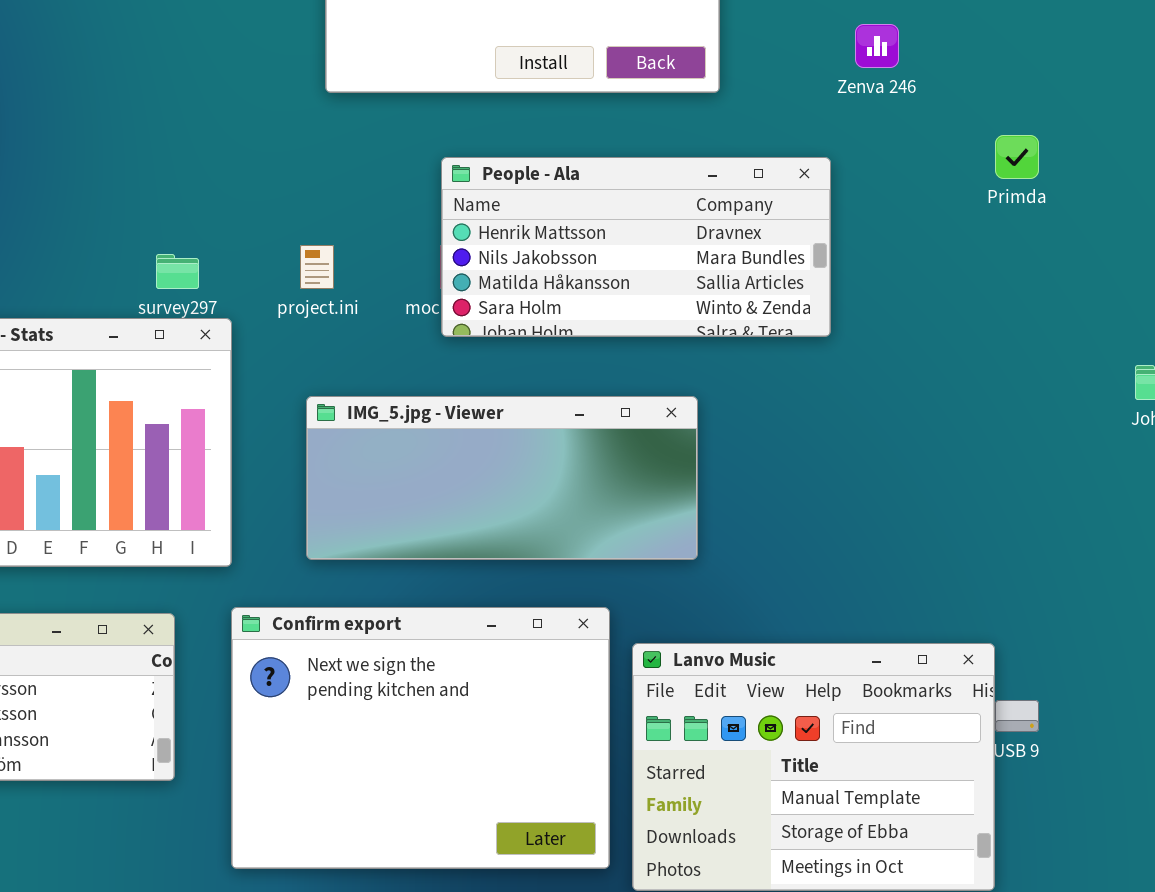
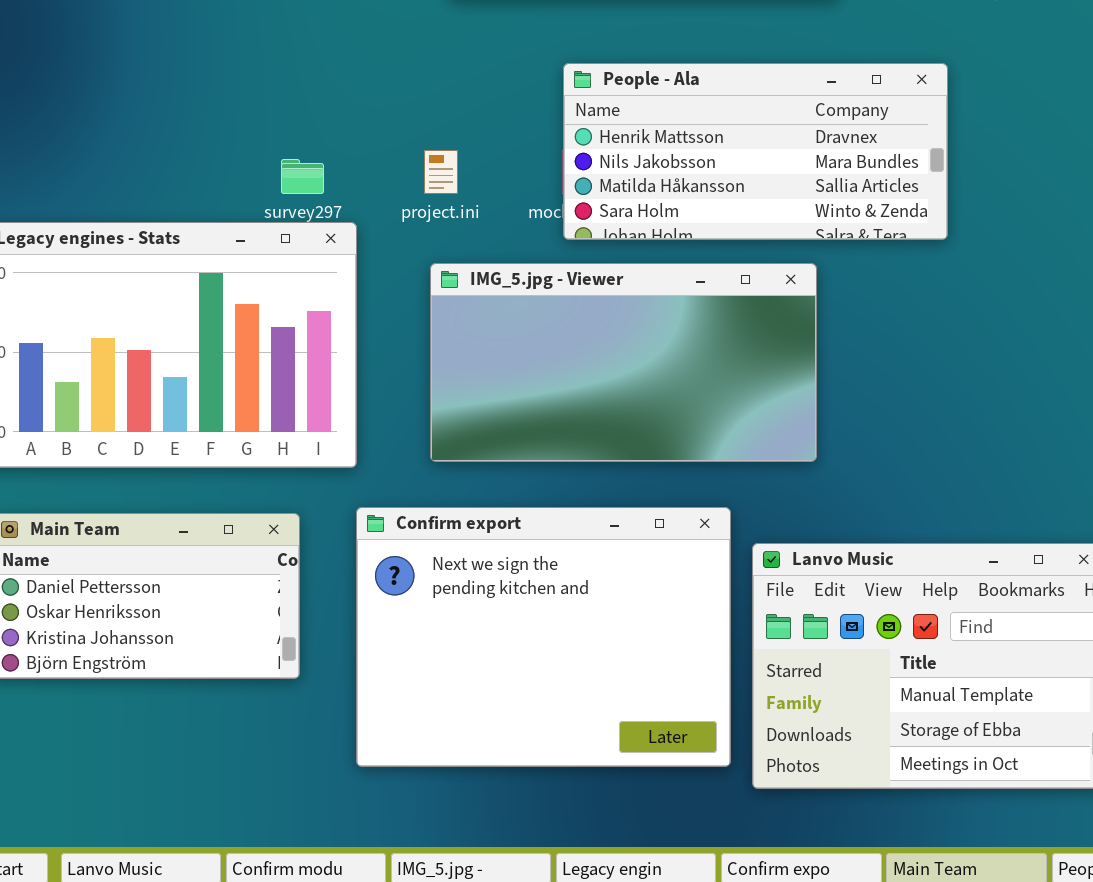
IMG_5.jpg - Viewer: [306,396,698,560] -> [430,263,817,462], resized

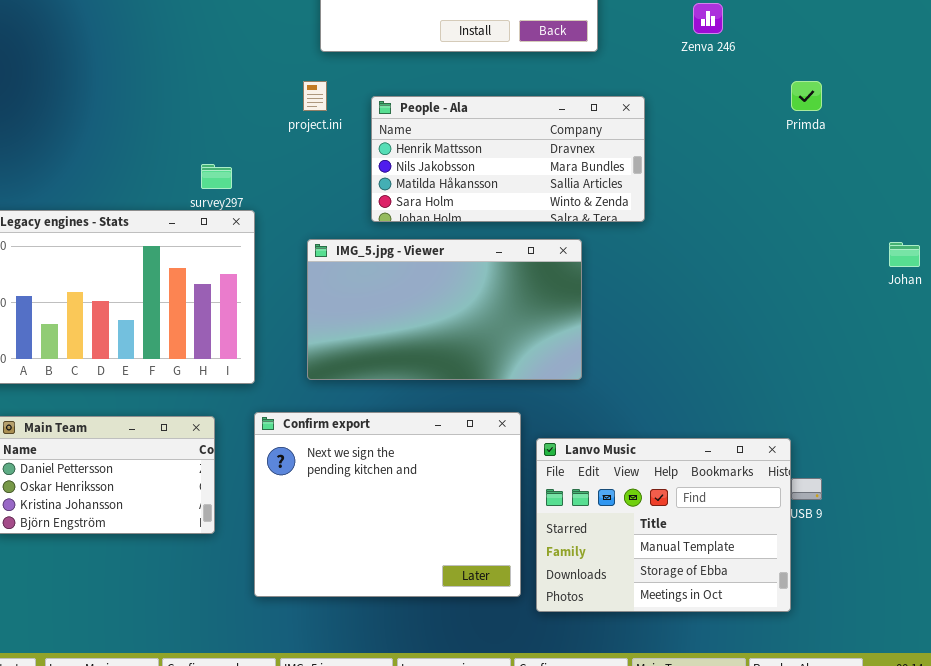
People - Ala: [563,63,948,240] -> [371,96,645,222], moved
project.ini: [424,150,458,194] -> [303,81,327,111], moved

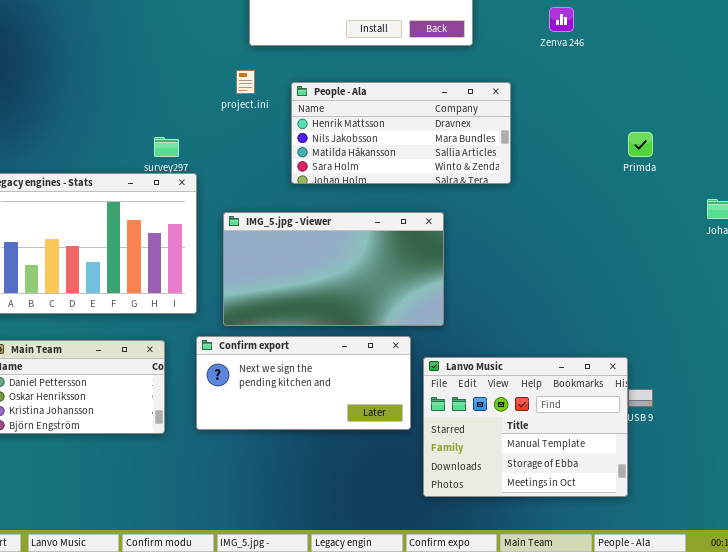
Primda: [791,81,822,111] -> [628,132,653,157], moved
IMG_5.jpg - Viewer: [307,239,582,380] -> [223,212,444,326], moved
Confirm export: [254,412,521,597] -> [196,336,411,430], resized

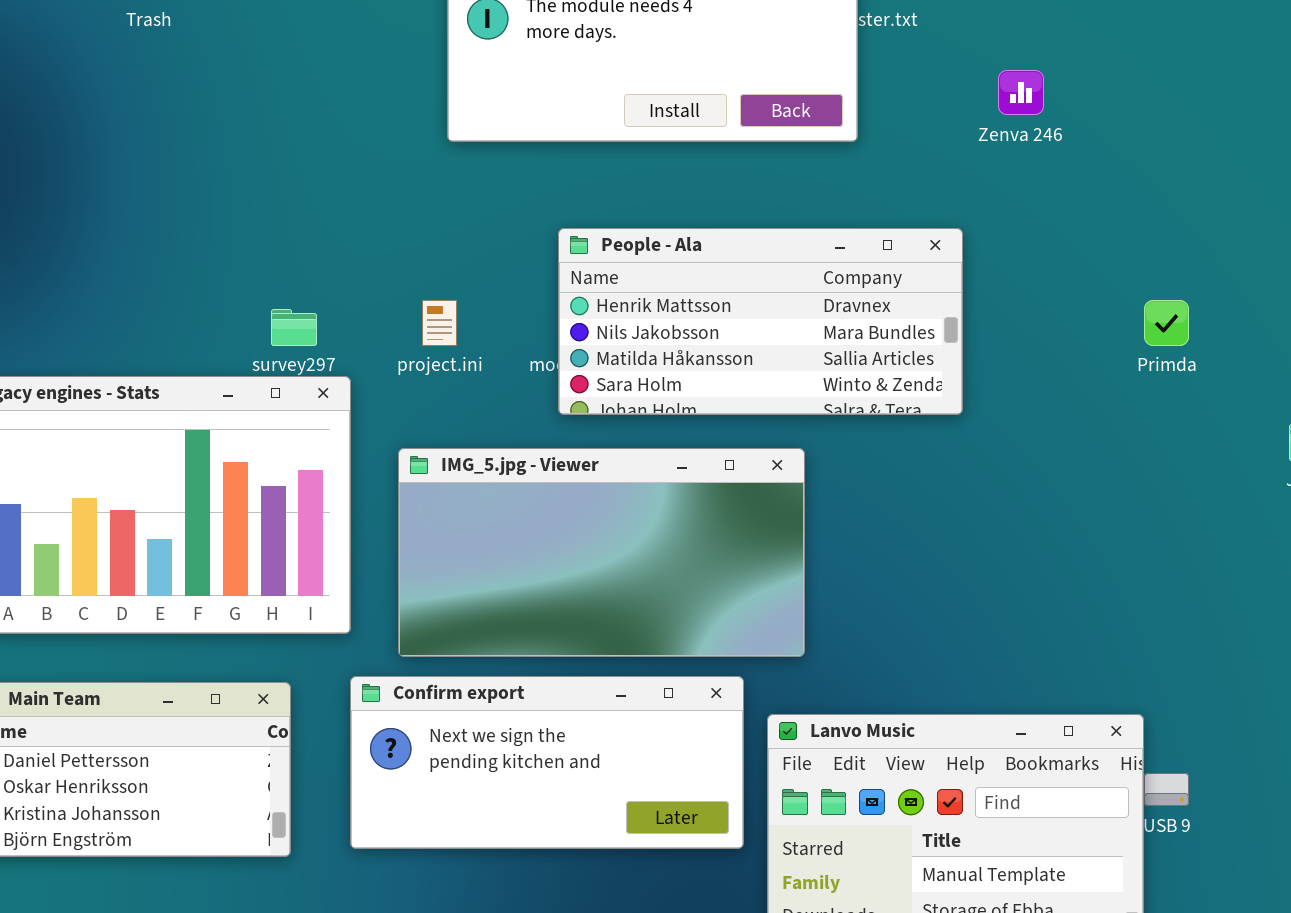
project.ini: [236,70,255,94] -> [422,300,457,346], moved
People - Ala: [291,82,511,184] -> [558,228,963,415], moved

